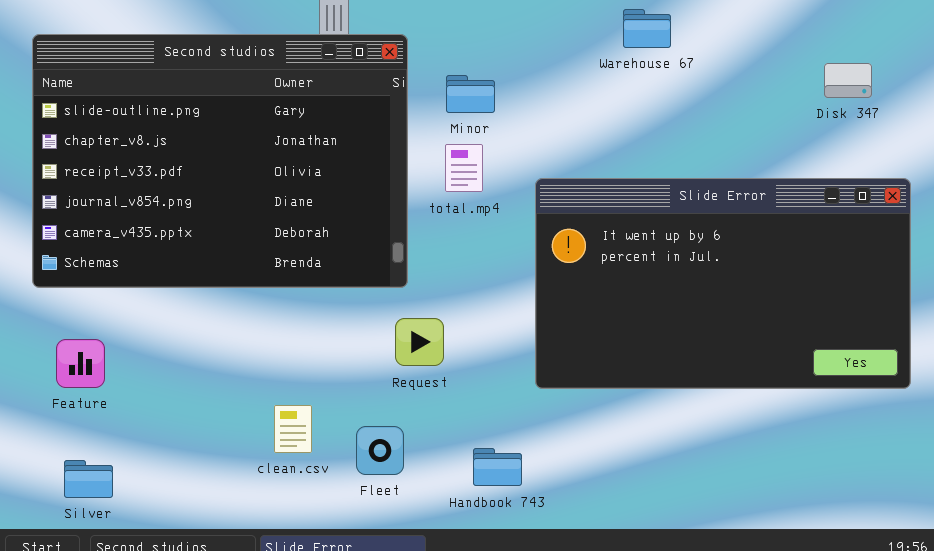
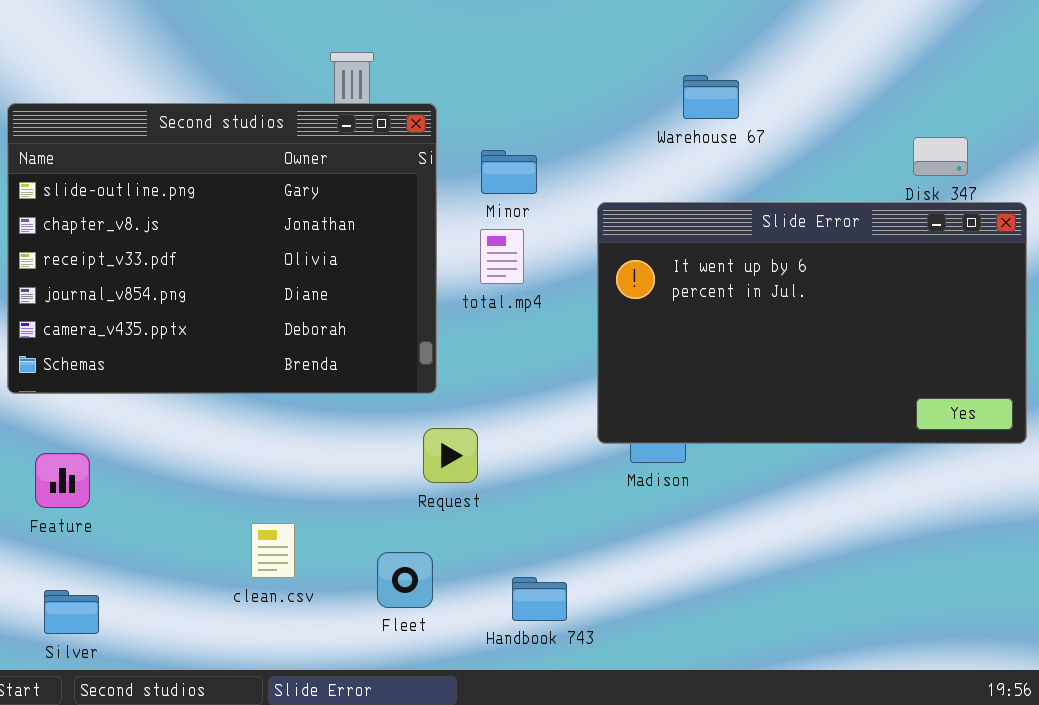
Slide Error: [535,178,911,389] -> [597,202,1027,444], moved
clean.csv: [274,405,312,453] -> [251,523,295,578], moved

